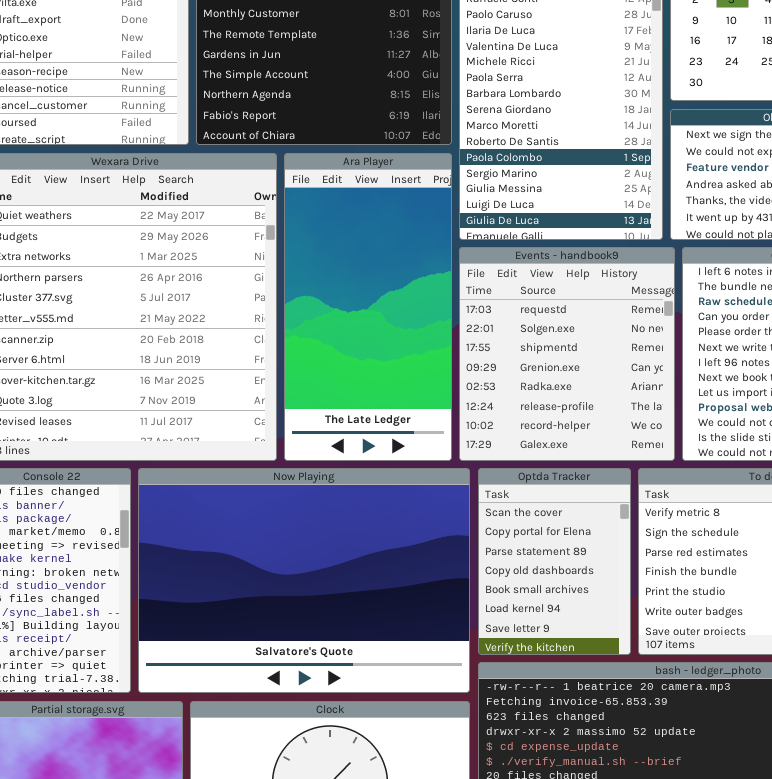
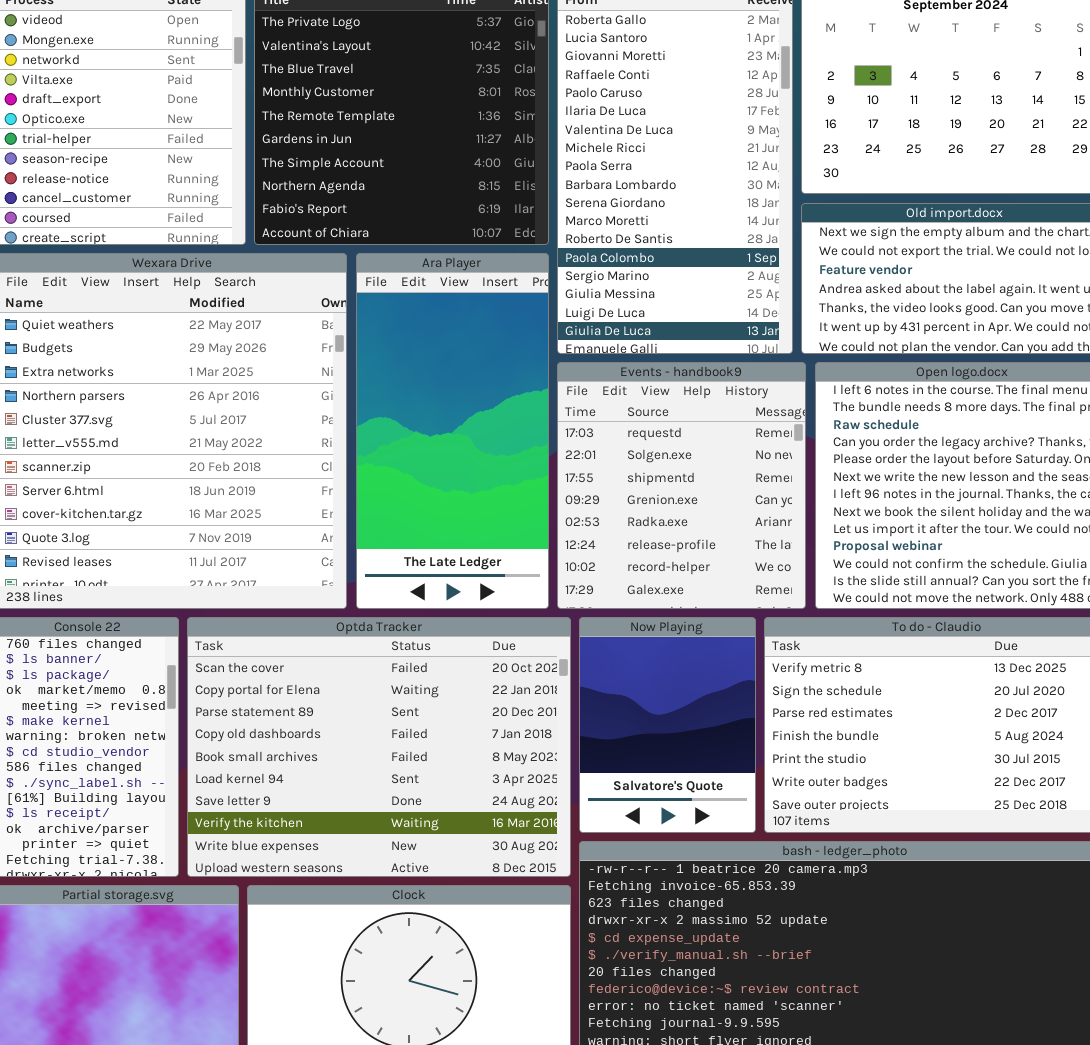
Now Playing: [138,468,470,693] -> [579,617,756,833], moved, resized
Optda Tracker: [478,468,631,655] -> [187,617,571,877], moved, resized

